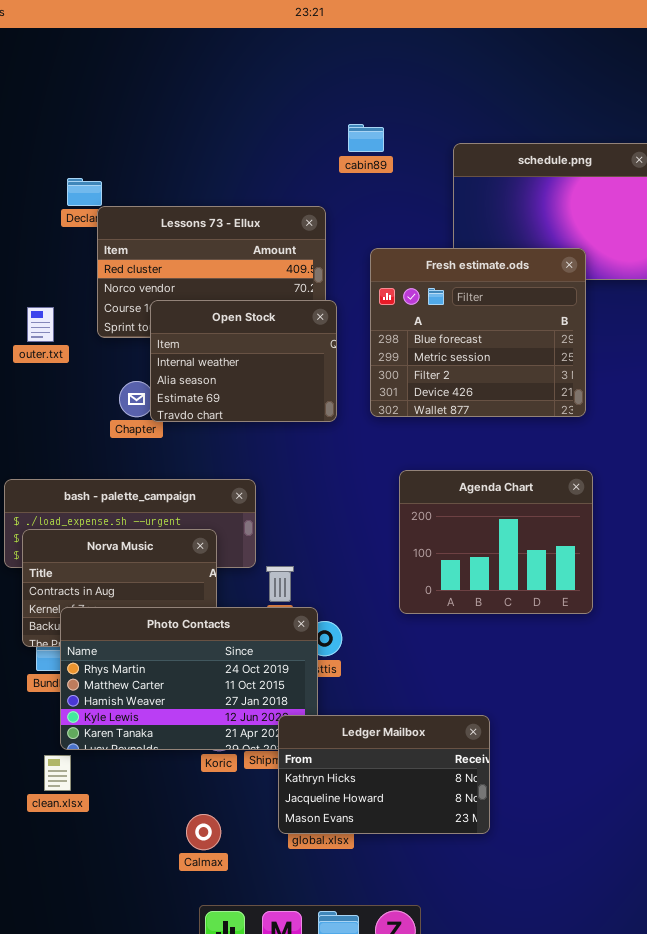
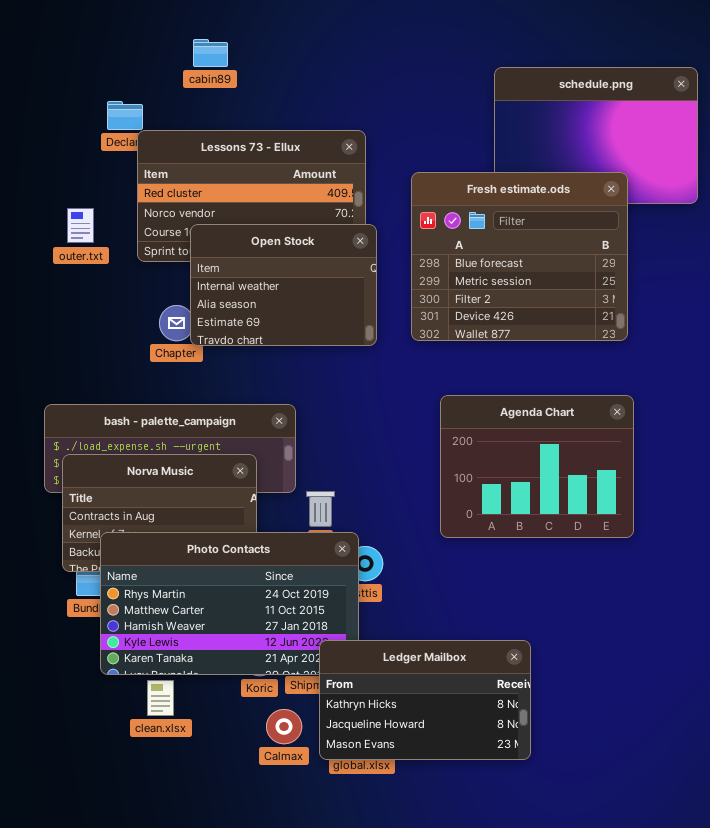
cabin89: [348,124,384,152] -> [193,39,228,67], moved
outer.txt: [27,307,54,342] -> [67,208,94,243], moved
clean.xlsx: [44,755,71,791] -> [147,680,174,716], moved
Calmax: [186,814,221,850] -> [266,709,302,744], moved

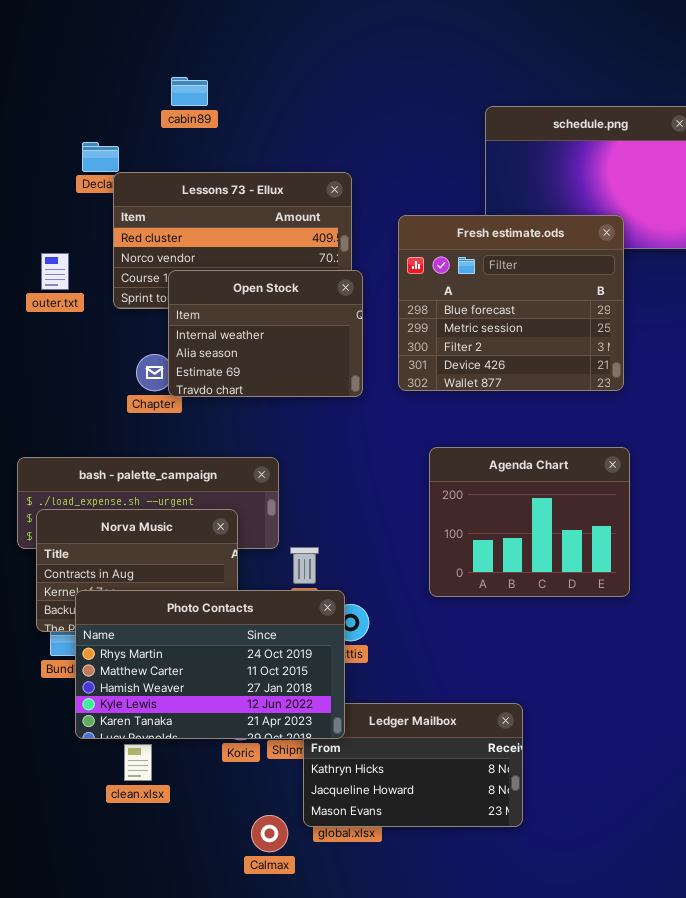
Photo Contacts: [100,532,359,675] -> [75,590,345,739], raised
Calmax: [266,709,302,744] -> [251,815,288,852], moved

